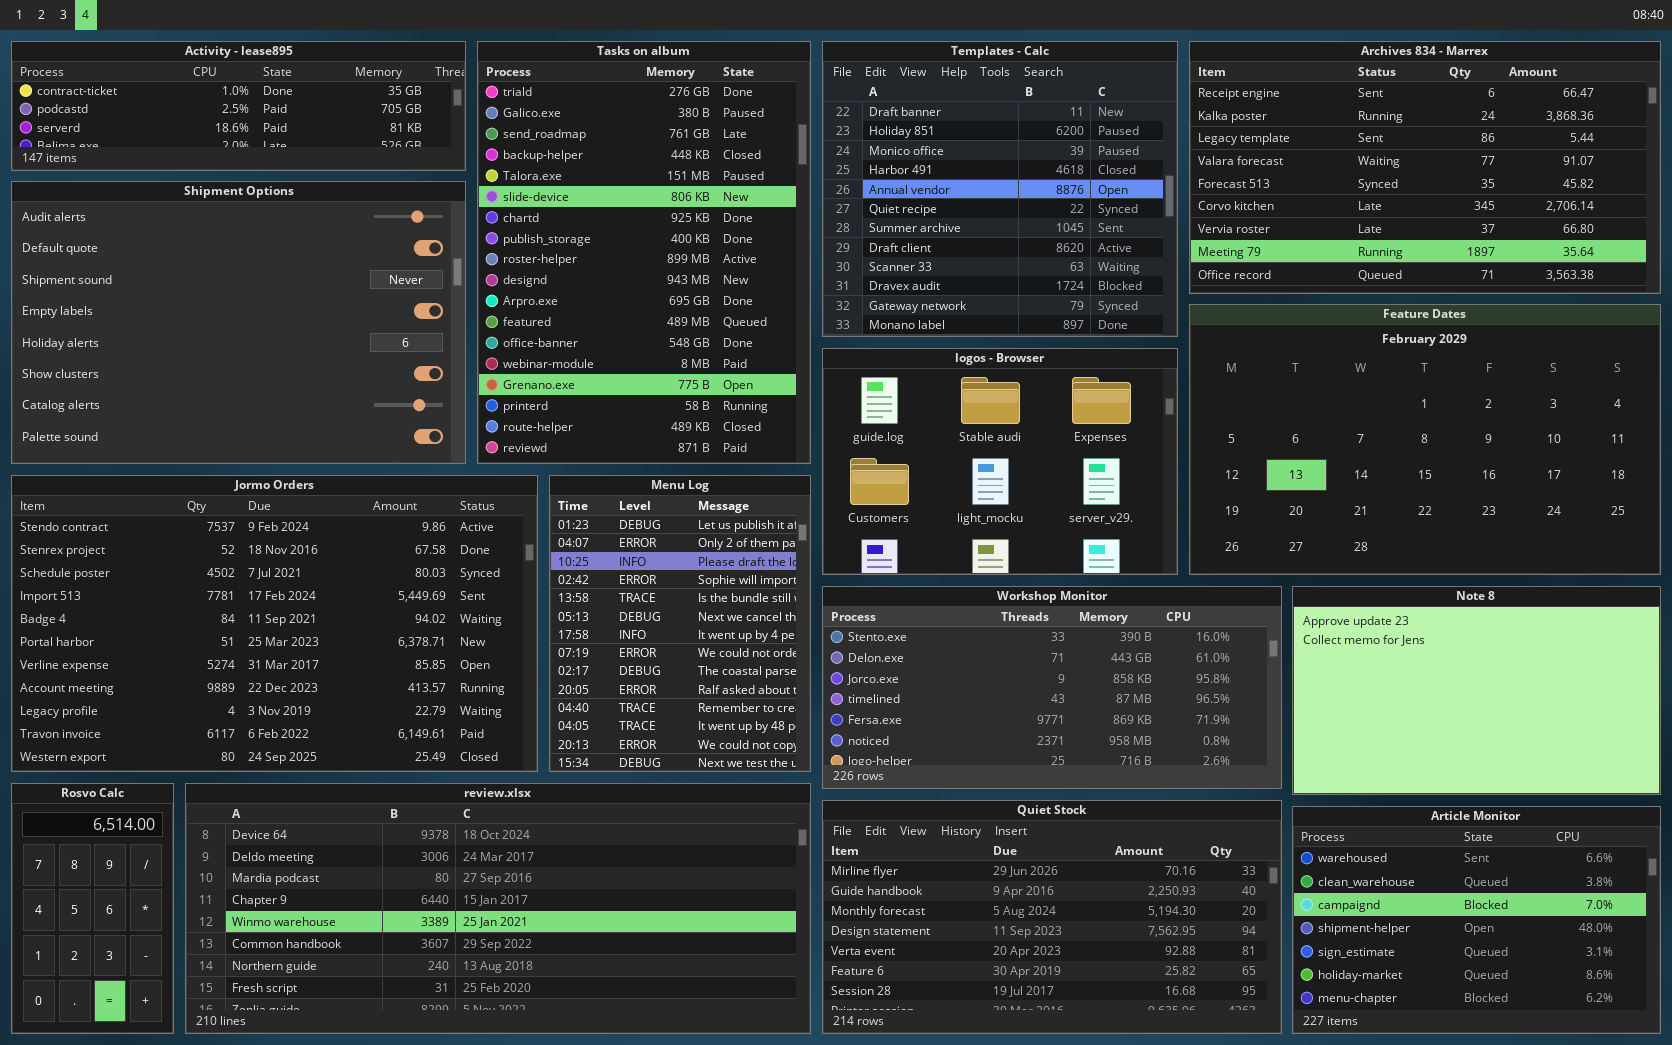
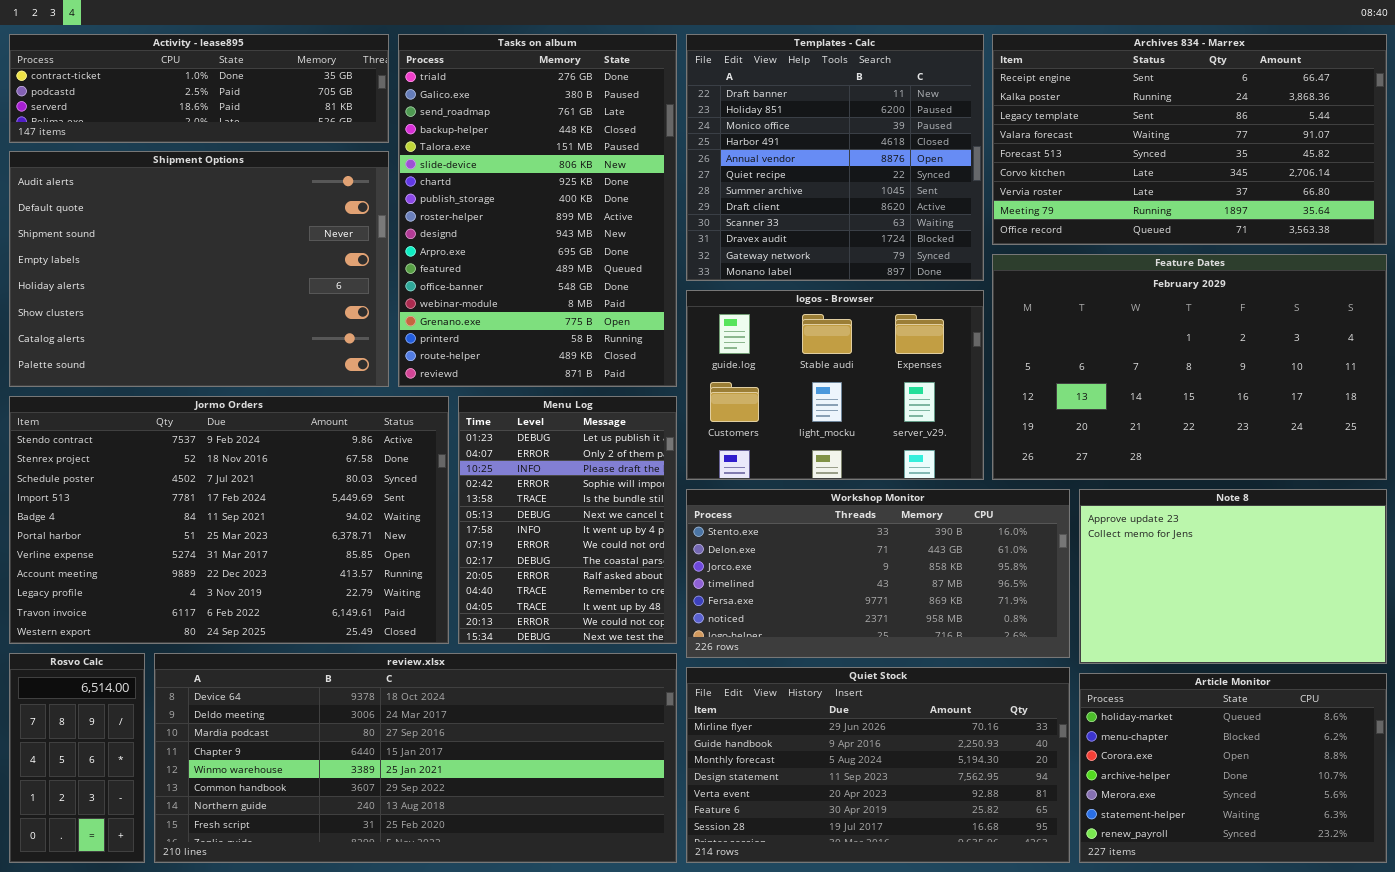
Article Monitor: [1292,806,1661,1034] -> [1079,673,1387,863], scrolled down 5 rows

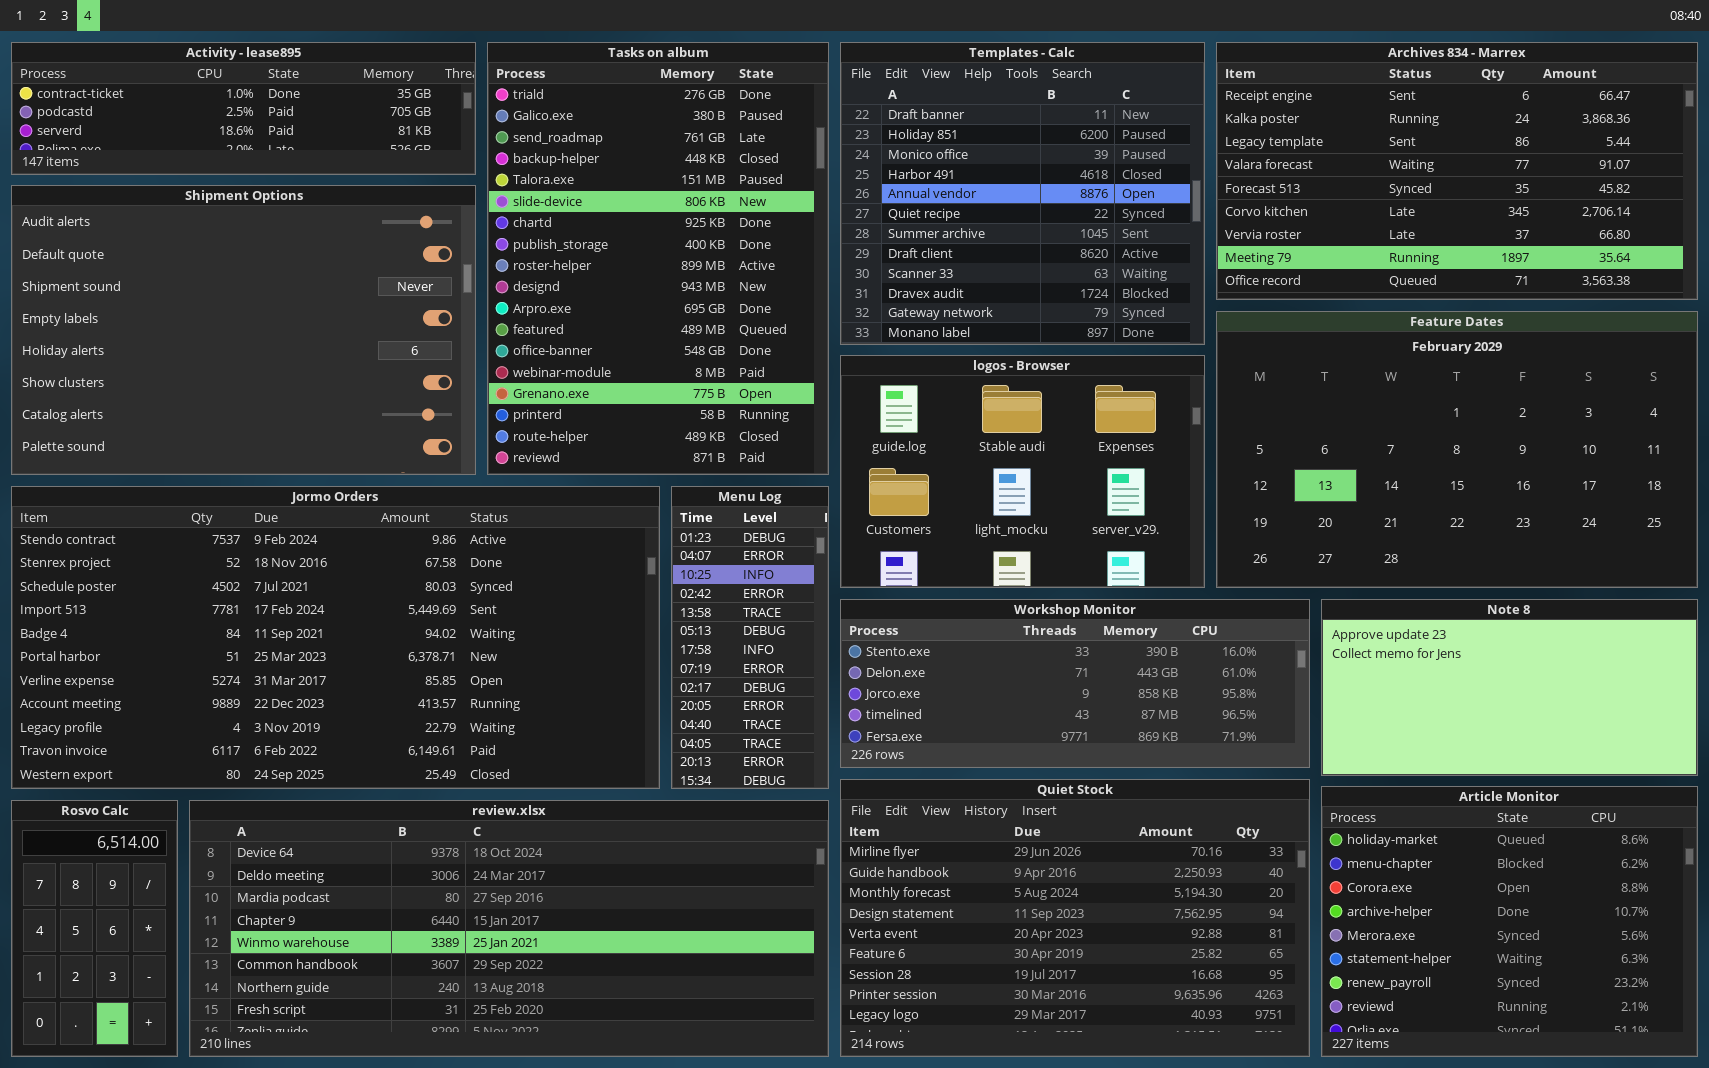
Jormo Orders: [9,396,449,644] -> [11,486,660,789], resized
Menu Log: [458,396,677,644] -> [671,486,829,789], resized
Workshop Monitor: [686,489,1070,658] -> [840,599,1310,768], resized
Note 8: [1079,489,1387,664] -> [1321,599,1698,776], resized
Quiet Stock: [686,667,1070,863] -> [840,779,1310,1057], resized
Article Monitor: [1079,673,1387,863] -> [1321,786,1698,1057], resized

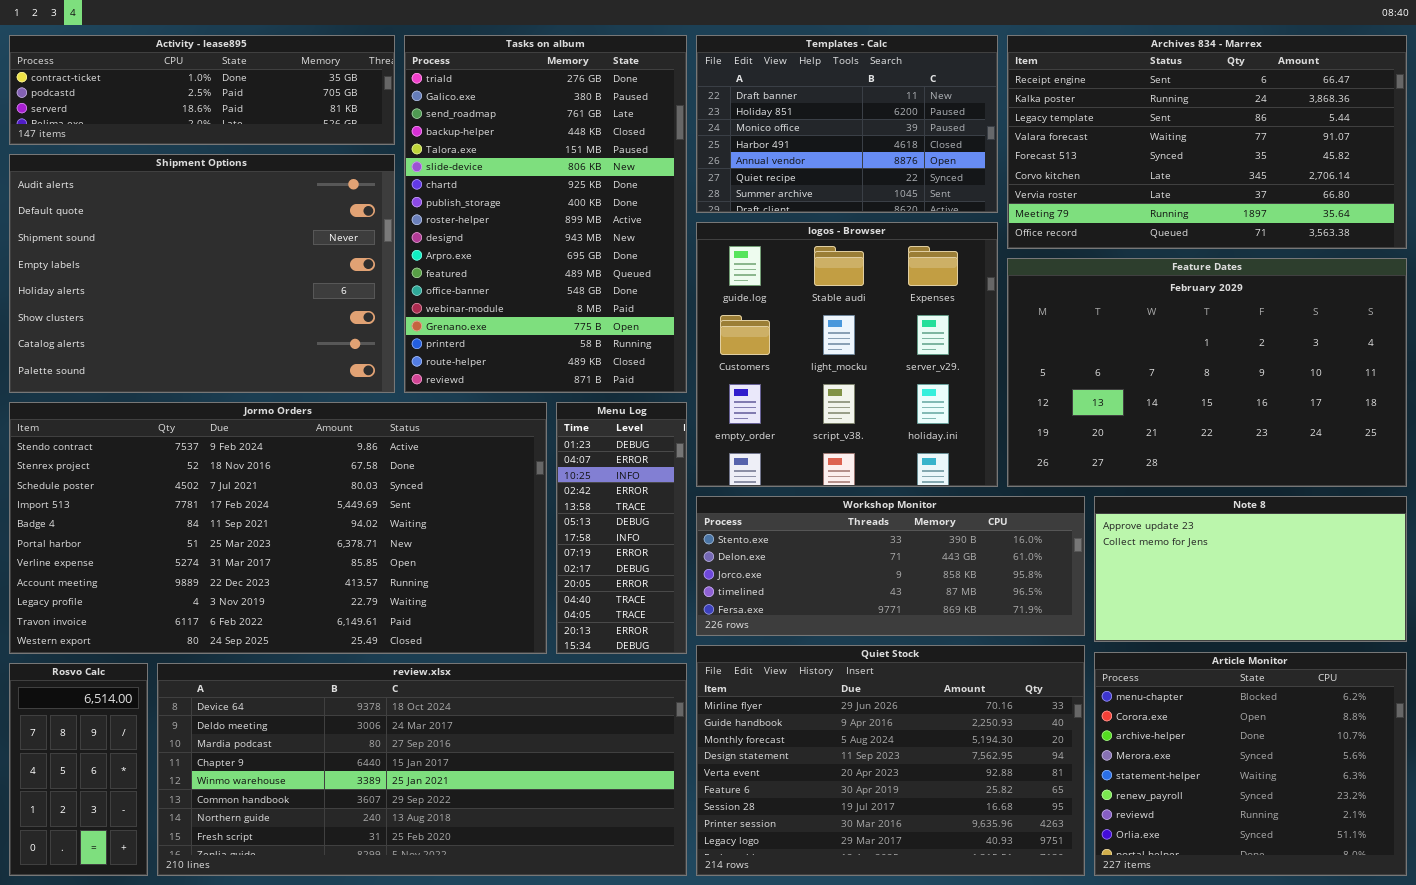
Templates - Calc: [840,42,1205,345] -> [696,35,998,213], resized
logos - Browser: [840,355,1205,588] -> [696,222,998,487], resized
Article Monitor: [1321,786,1698,1057] -> [1094,652,1407,876], scrolled down 1 row

